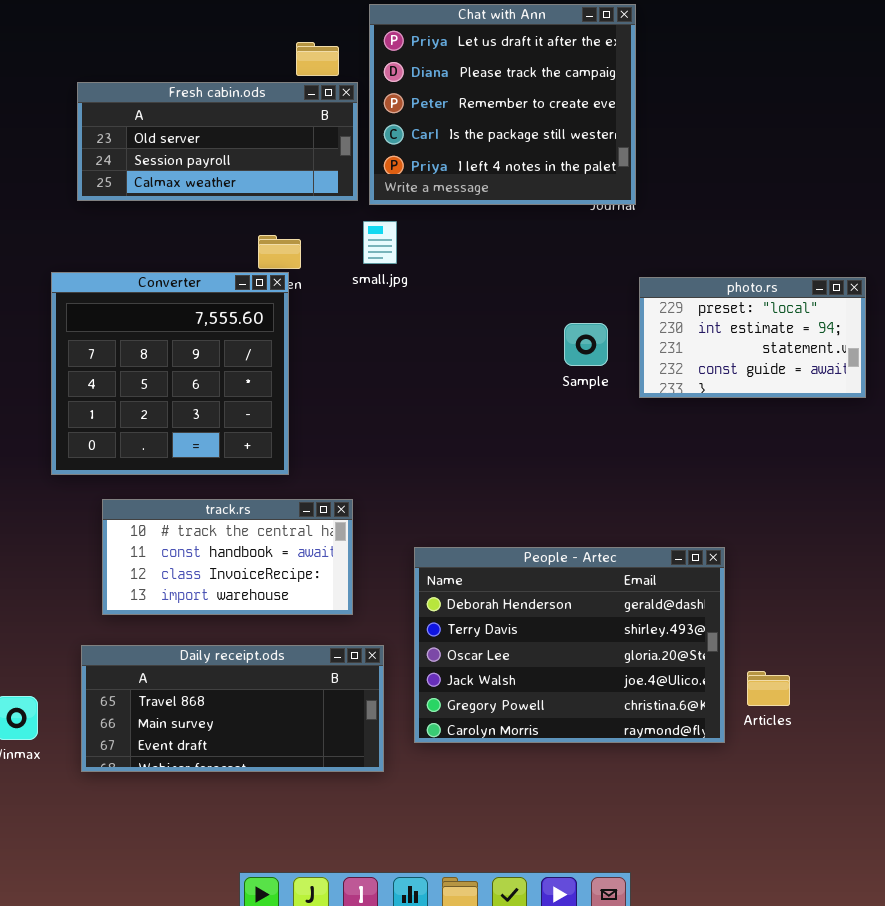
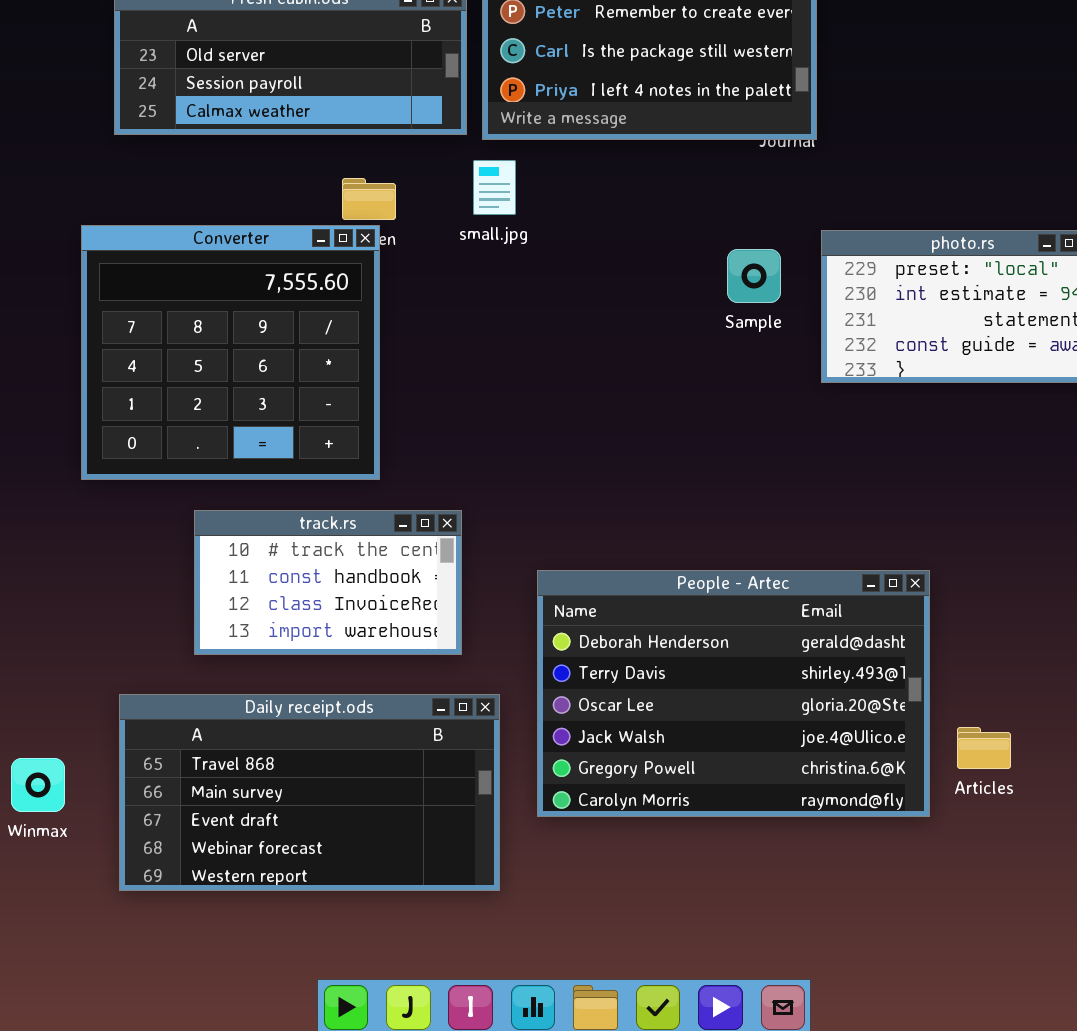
Sample: [564,323,608,366] -> [727,249,781,303], moved
track.rs: [102,499,353,615] -> [194,510,462,655], resized
Daily receipt.ods: [81,645,384,772] -> [119,694,500,891], resized

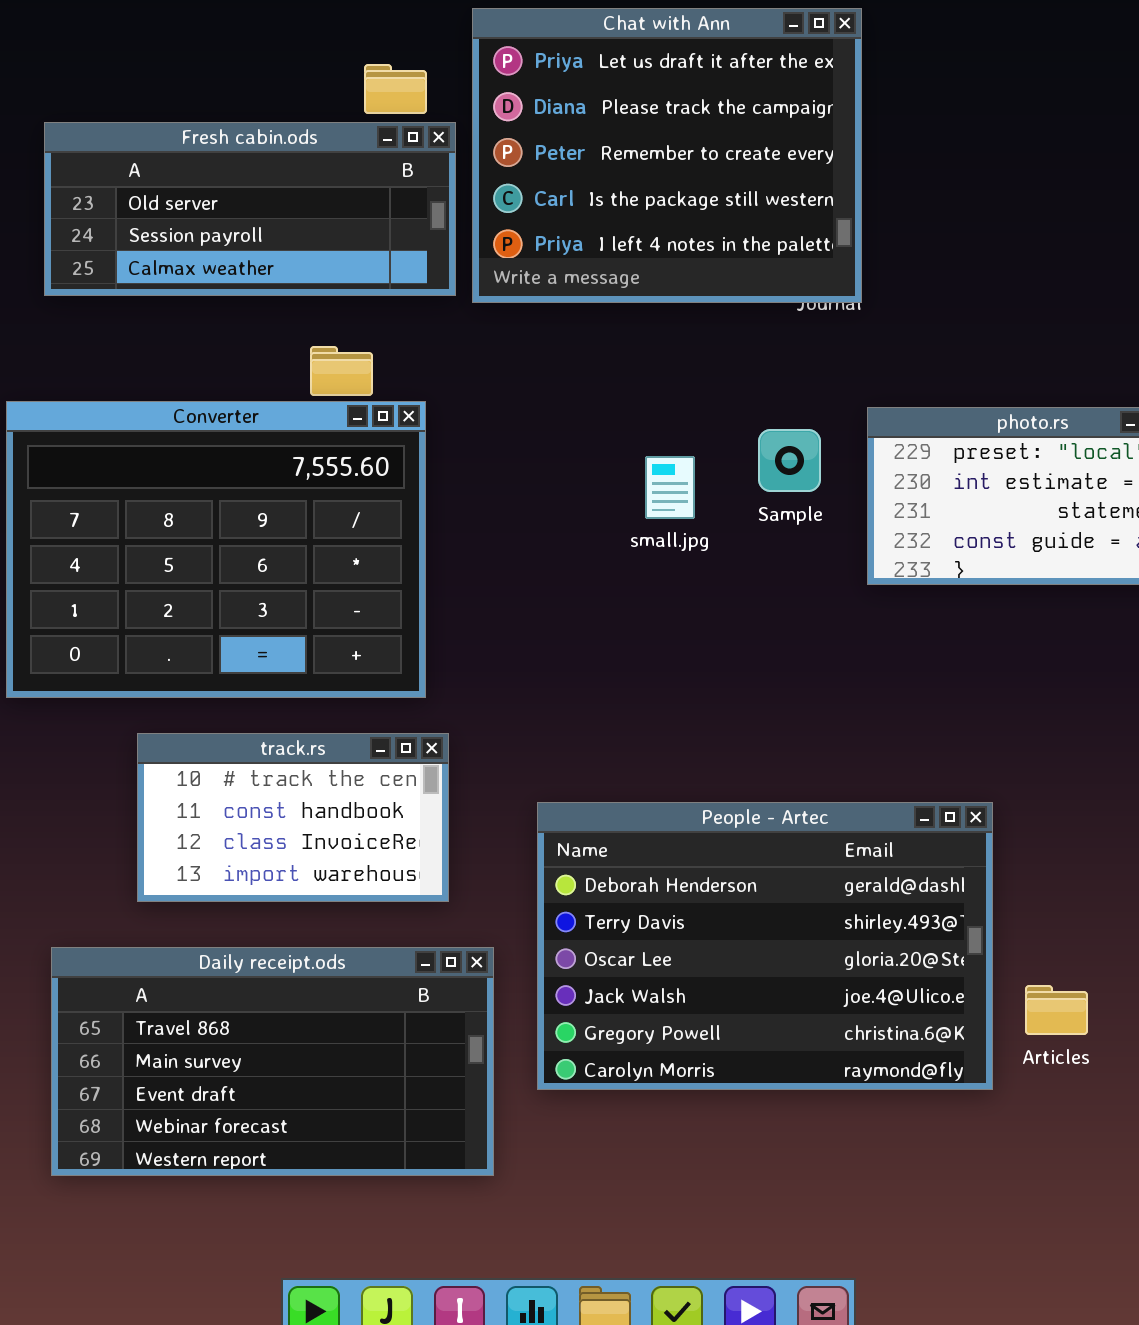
small.jpg: [473,160,516,215] -> [645,456,695,519], moved
Converter: [81,225,380,480] -> [6,401,426,698], resized

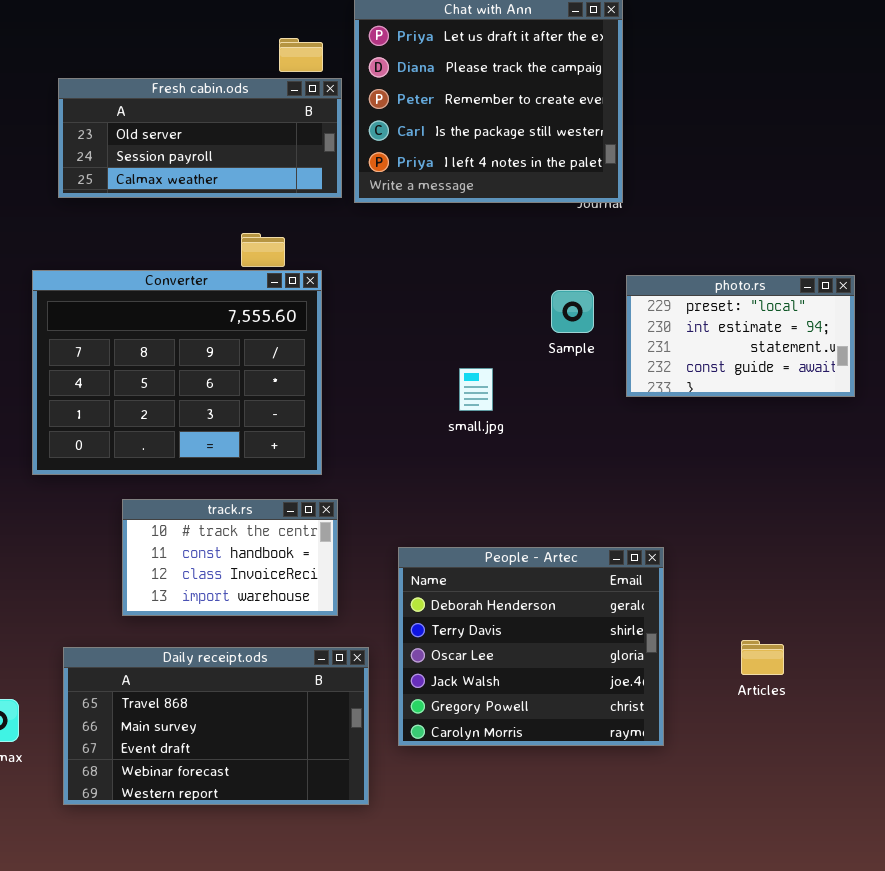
small.jpg: [645,456,695,519] -> [459,368,493,411], moved
People - Artec: [537,802,993,1090] -> [398,547,664,746], resized
Articles: [1025,985,1088,1035] -> [741,640,784,675], moved

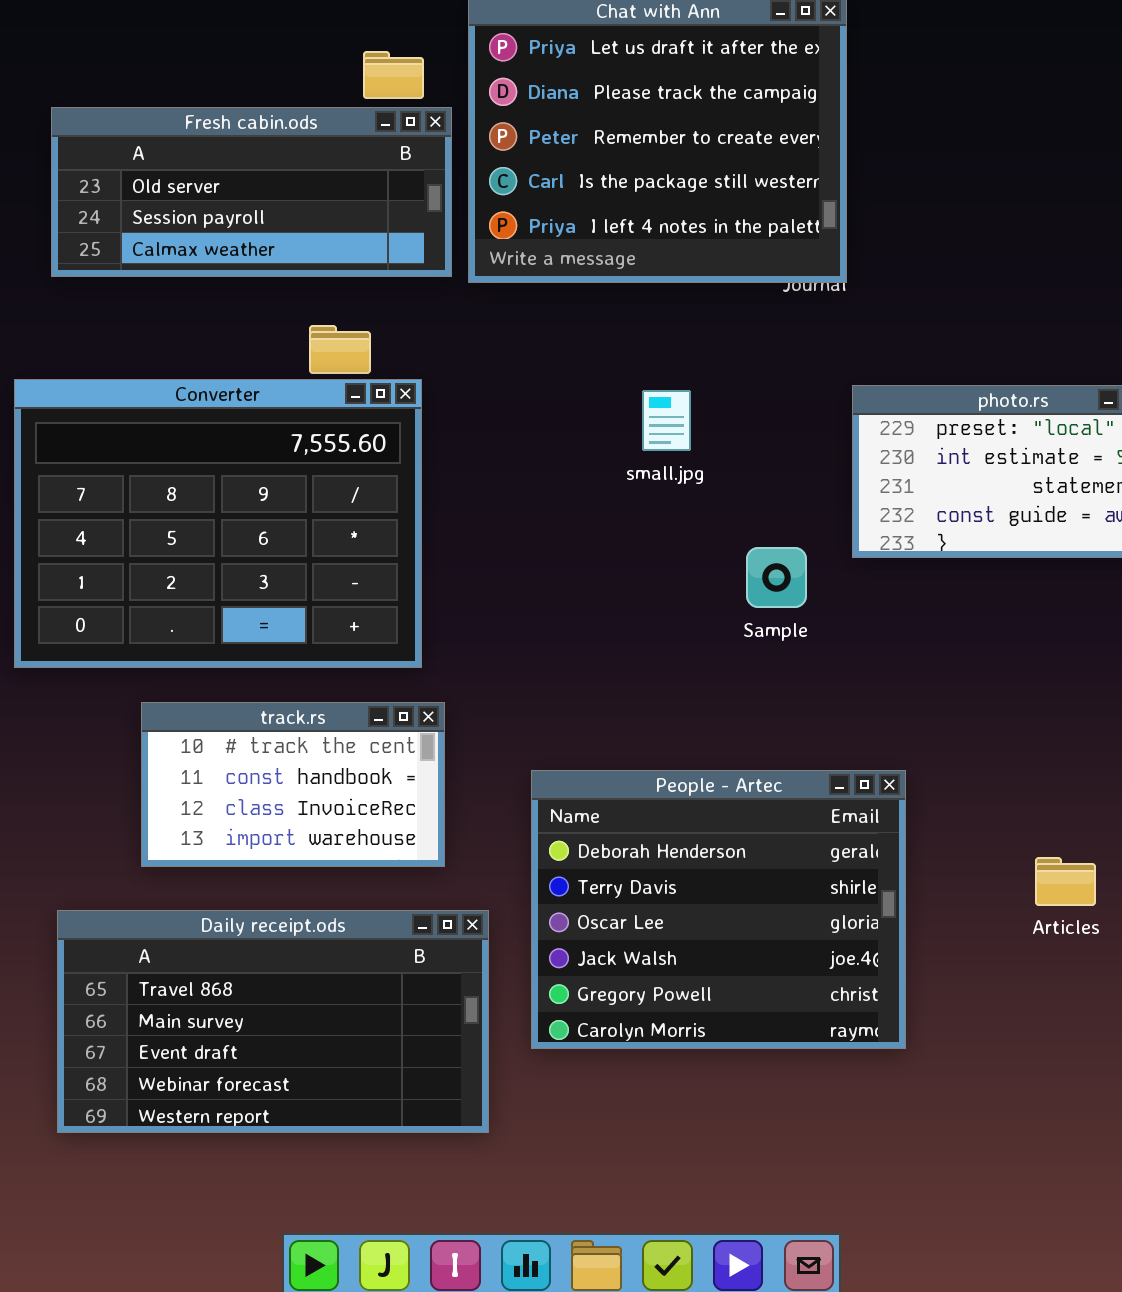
Sample: [551,290,594,333] -> [746,547,807,608], moved
small.jpg: [459,368,493,411] -> [642,390,691,451], moved
Articles: [741,640,784,675] -> [1035,857,1096,906], moved

